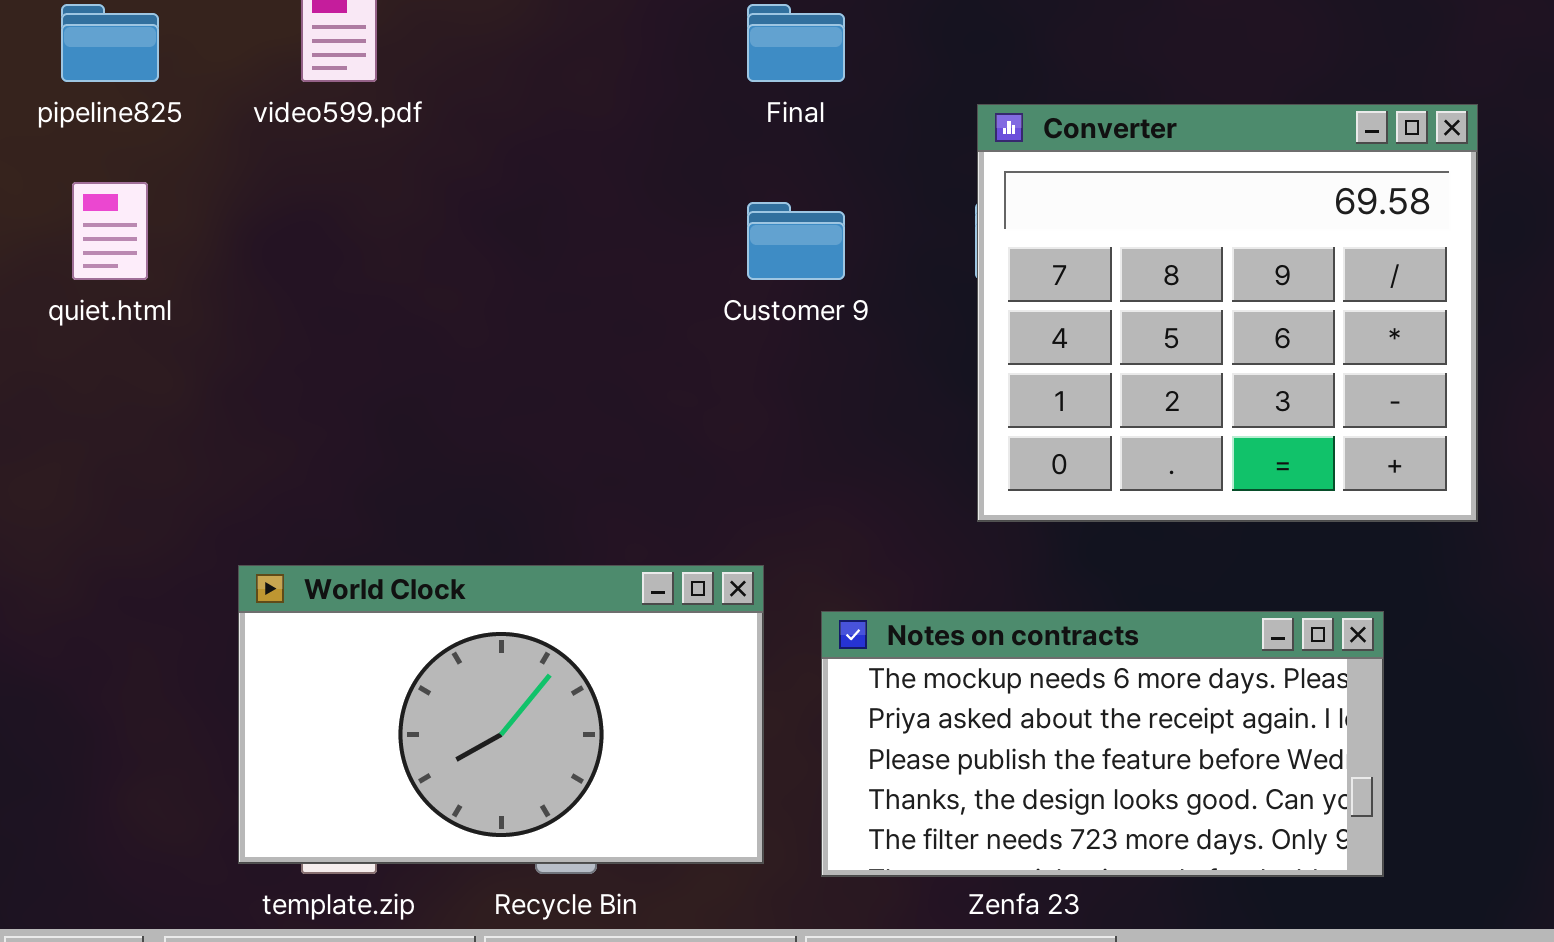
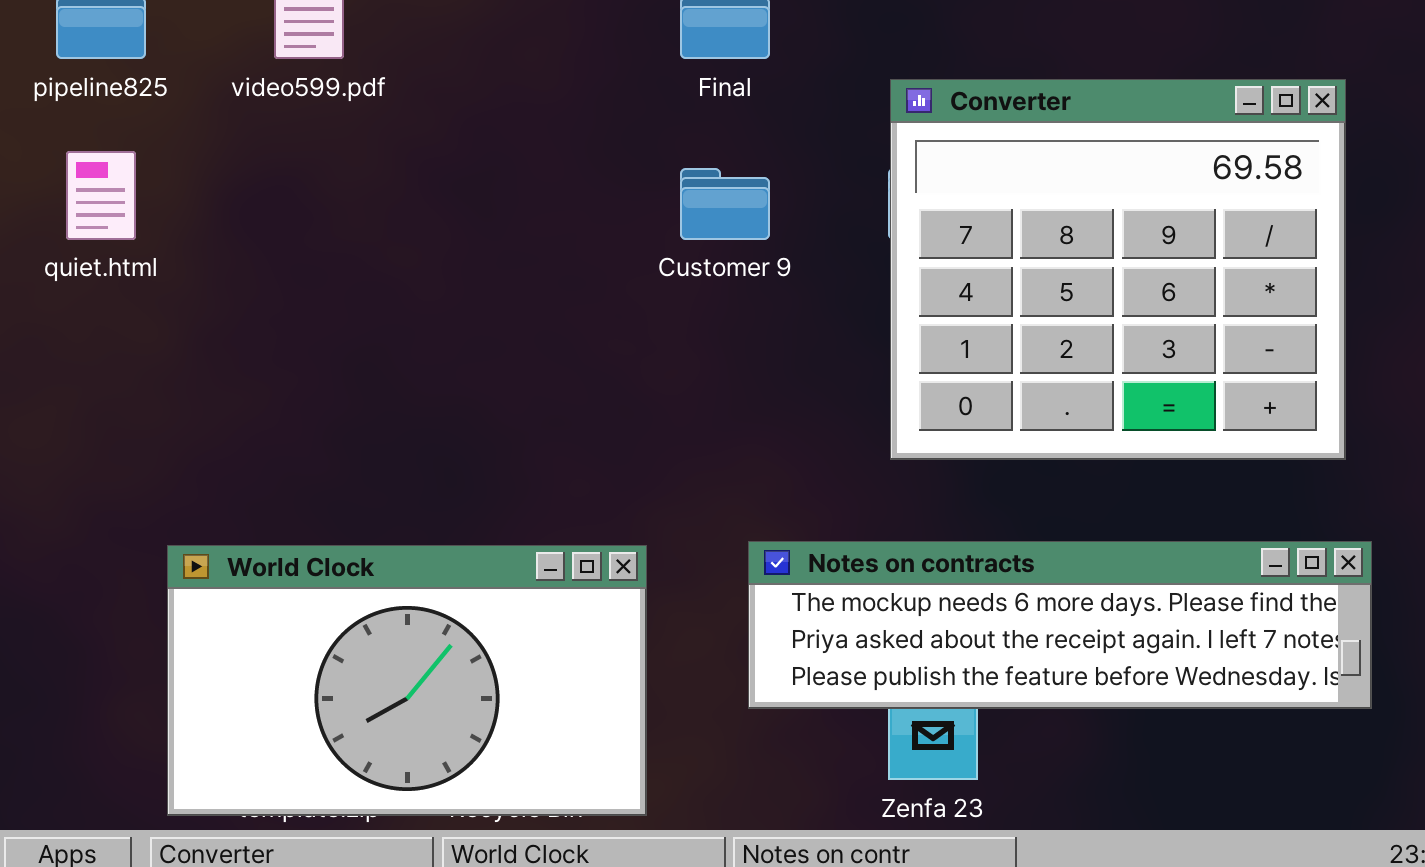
World Clock: [238,565,764,864] -> [167,545,647,816], moved
Notes on contracts: [821,611,1384,877] -> [748,541,1372,709], resized

